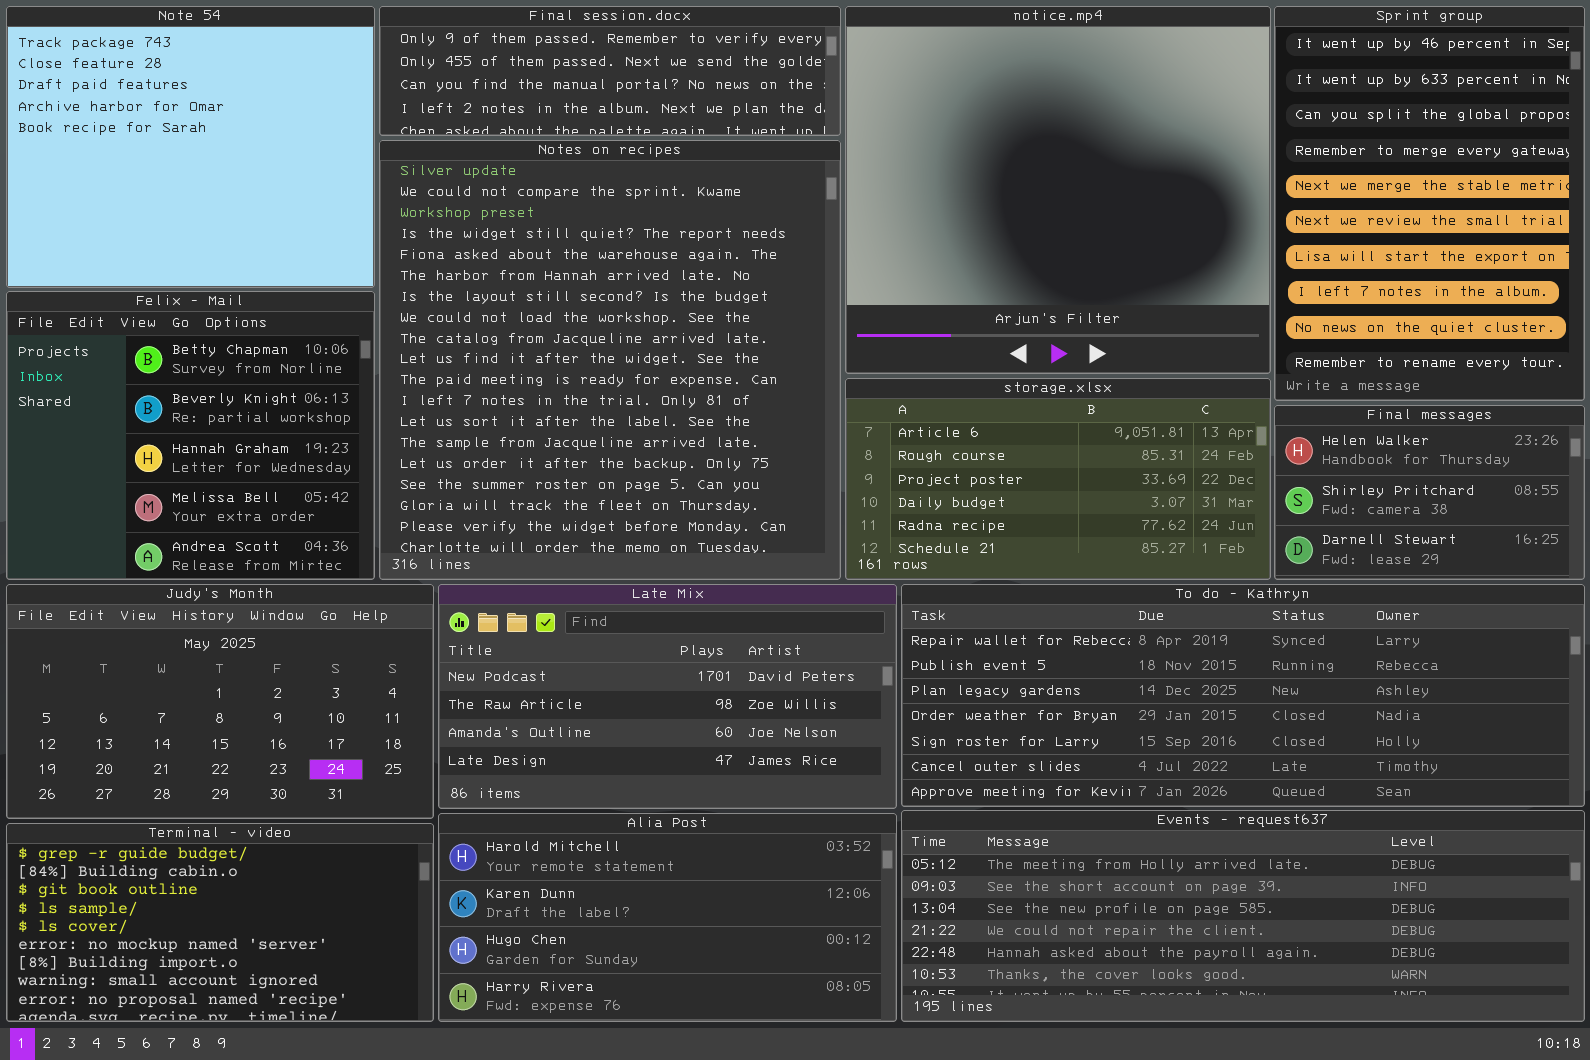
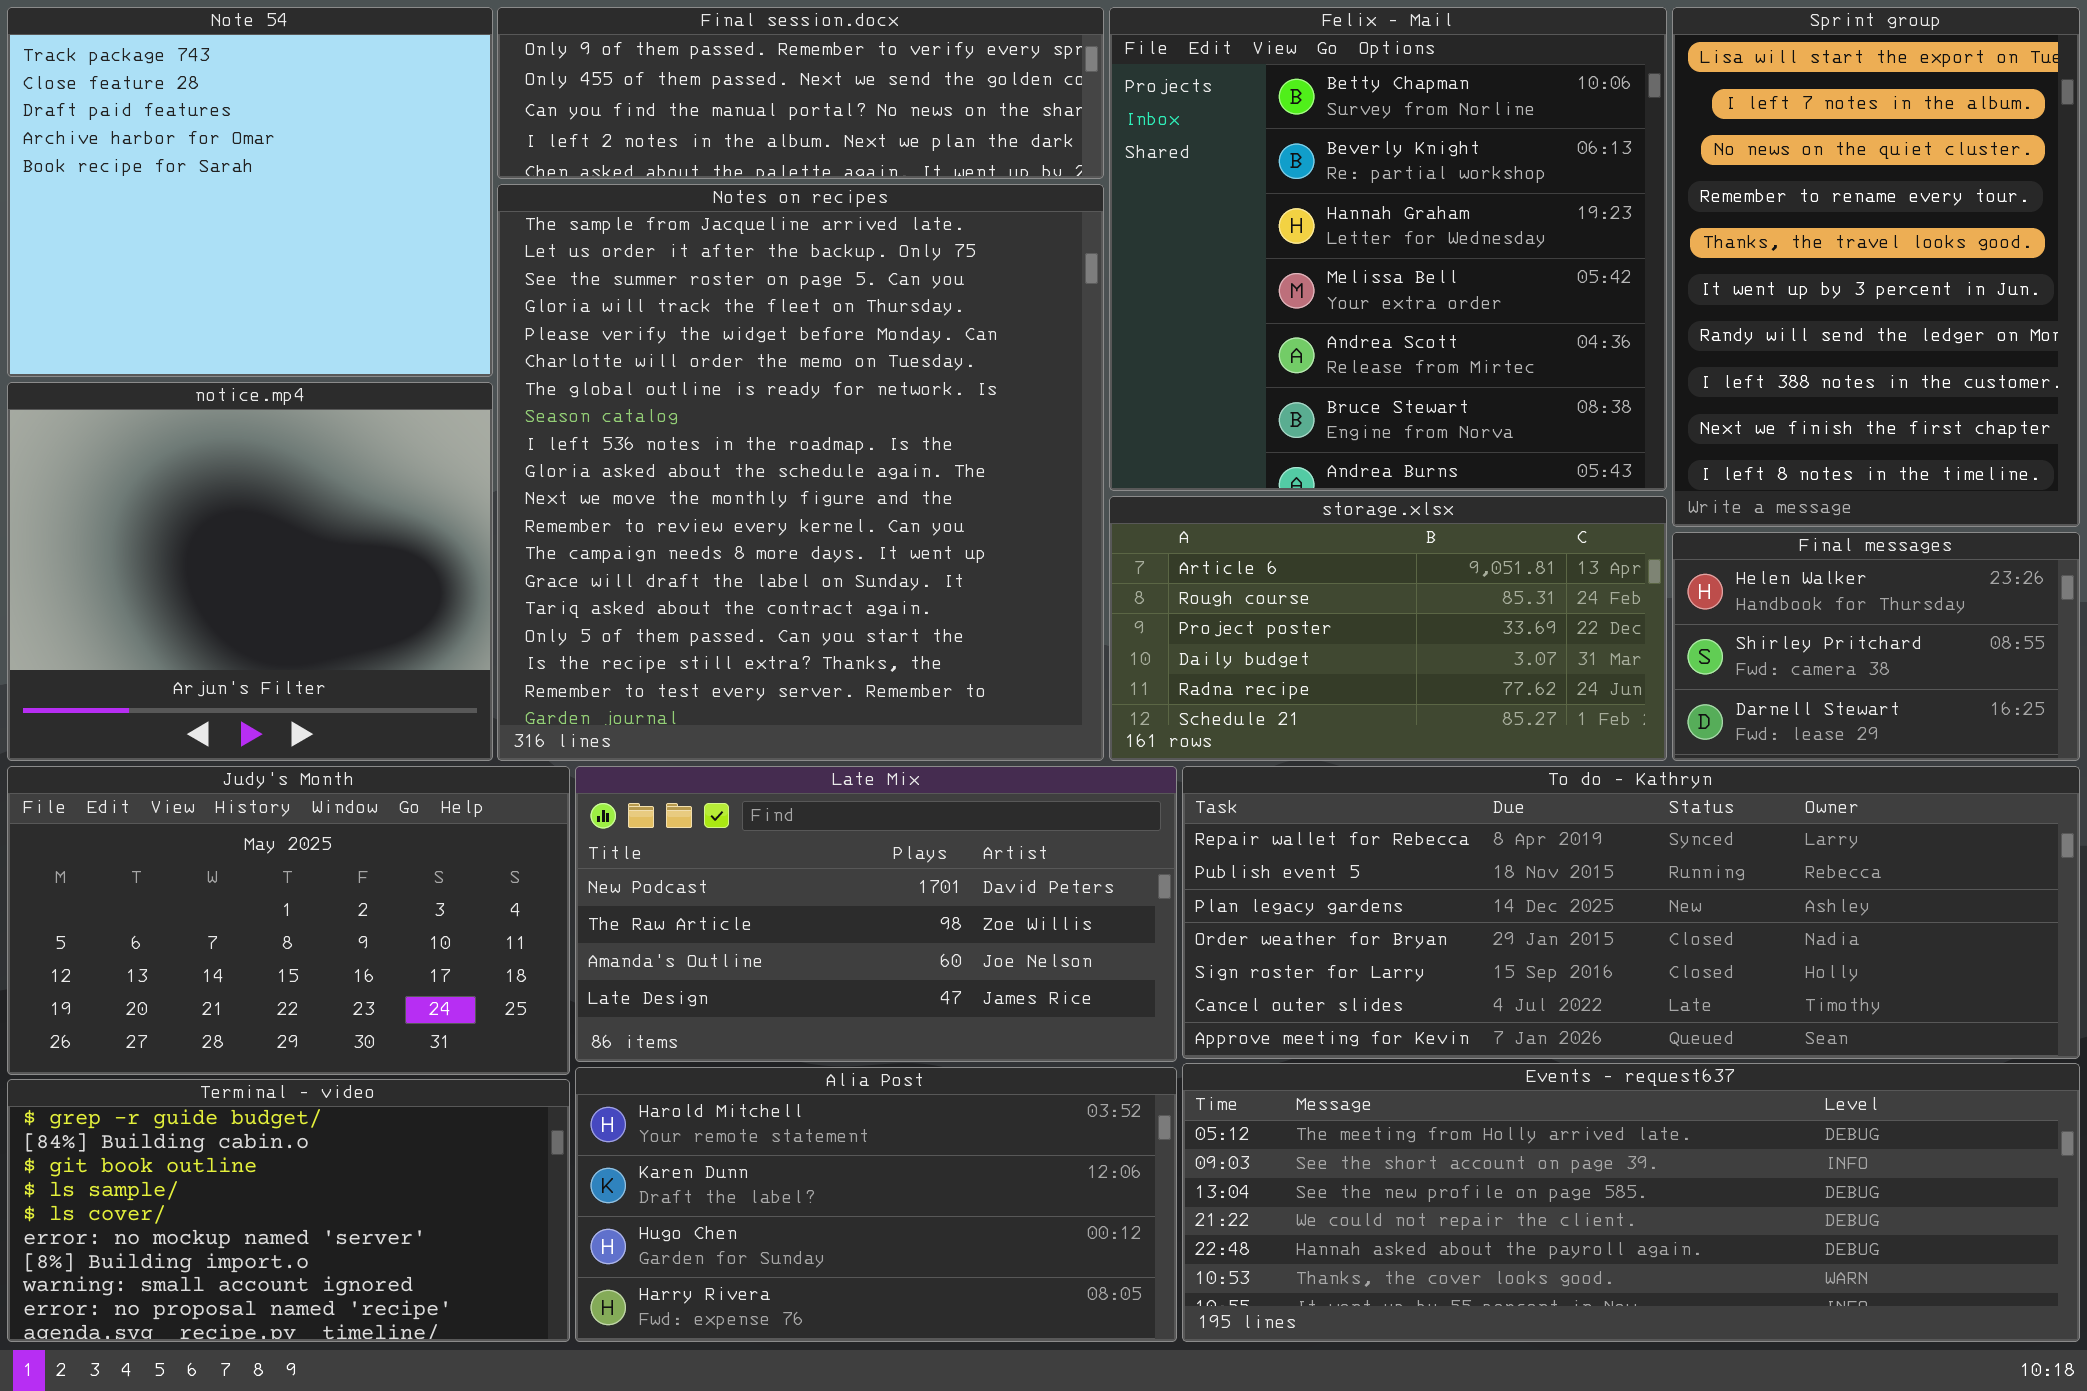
notice.mp4: [845,6,1271,374] -> [7,382,493,761], moved, resized
Sprint group: [1274,6,1585,401] -> [1672,7,2080,527], scrolled down 6 rows
Notes on recipes: [379,140,841,580] -> [497,184,1104,761], scrolled down 13 rows
Felix - Mail: [6,291,375,580] -> [1109,7,1667,491], moved, resized

